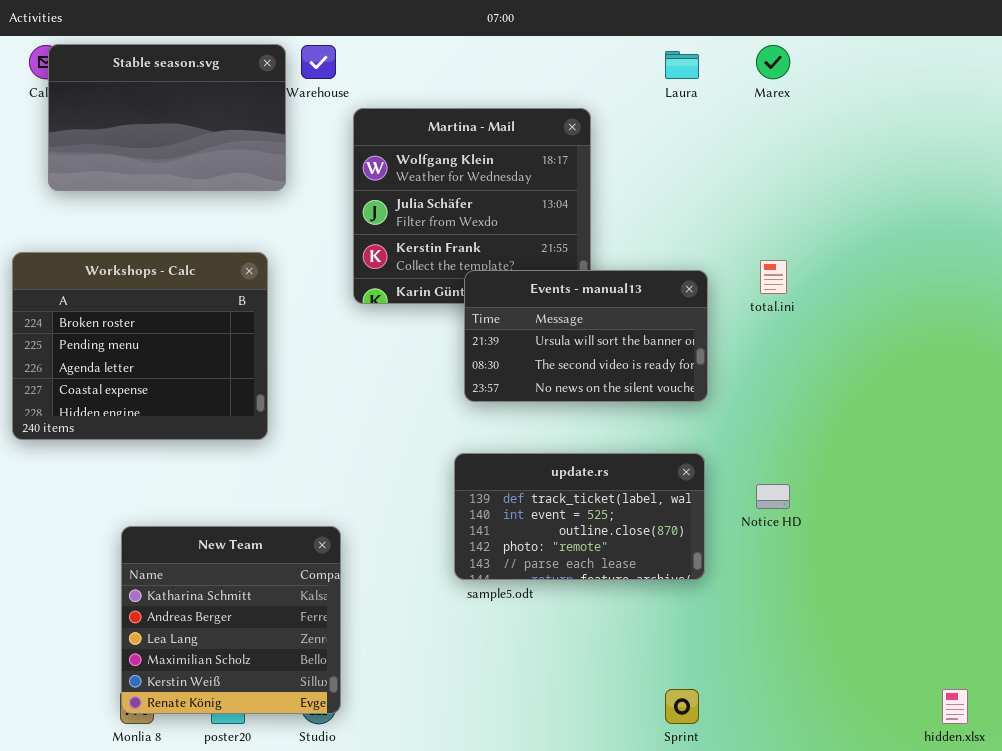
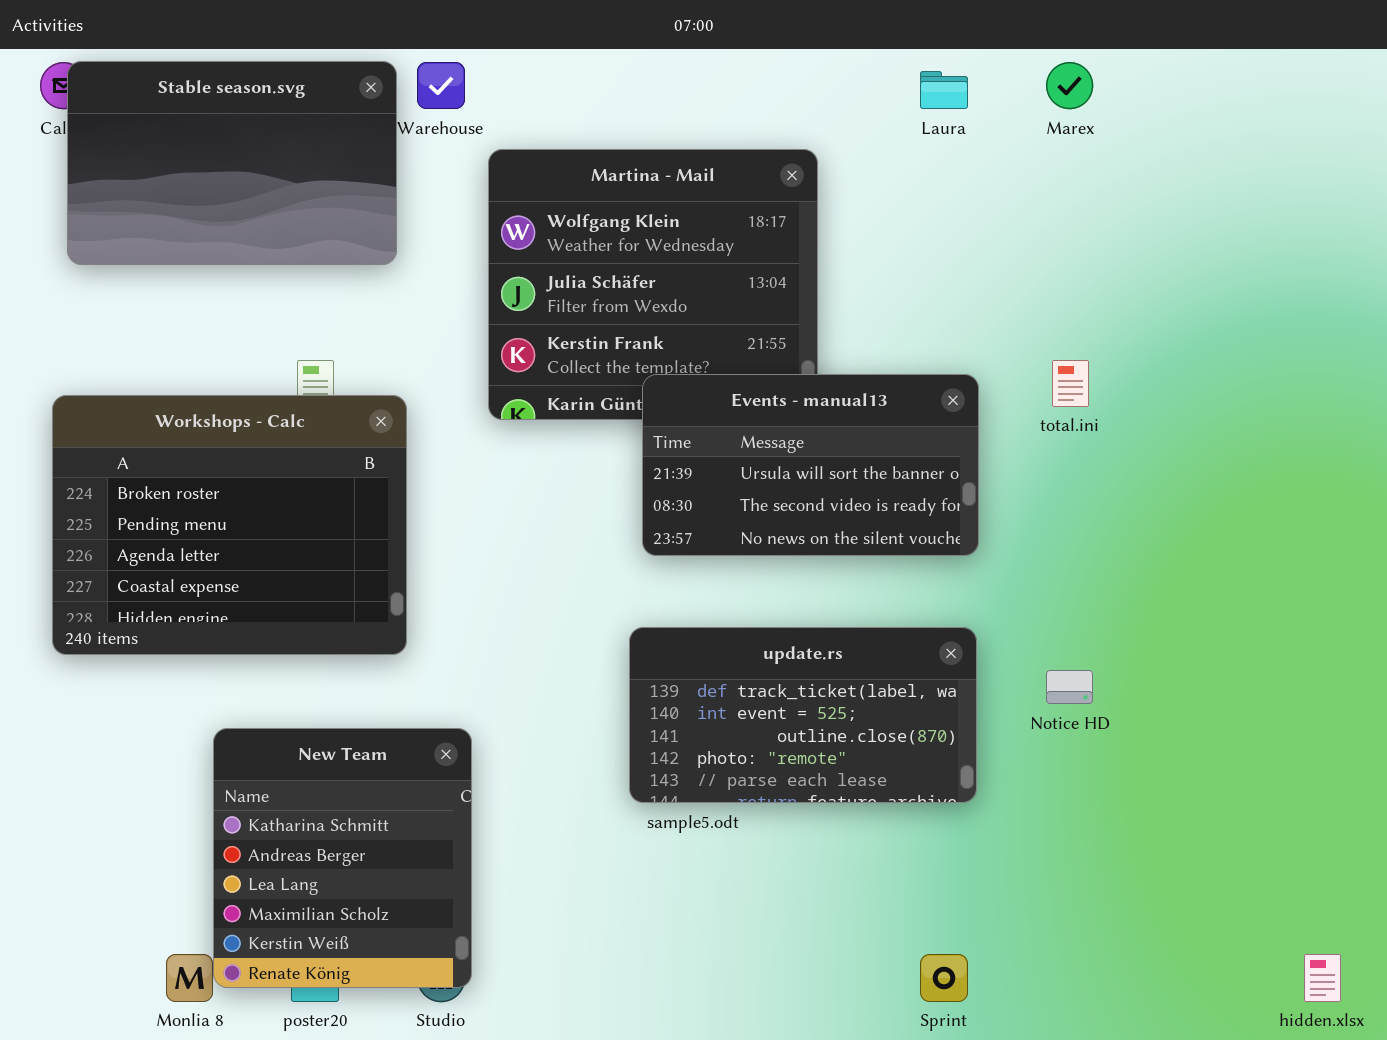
Workshops - Calc: [12,252,268,440] -> [52,395,407,655], moved
New Team: [121,526,341,714] -> [213,728,472,988], resized

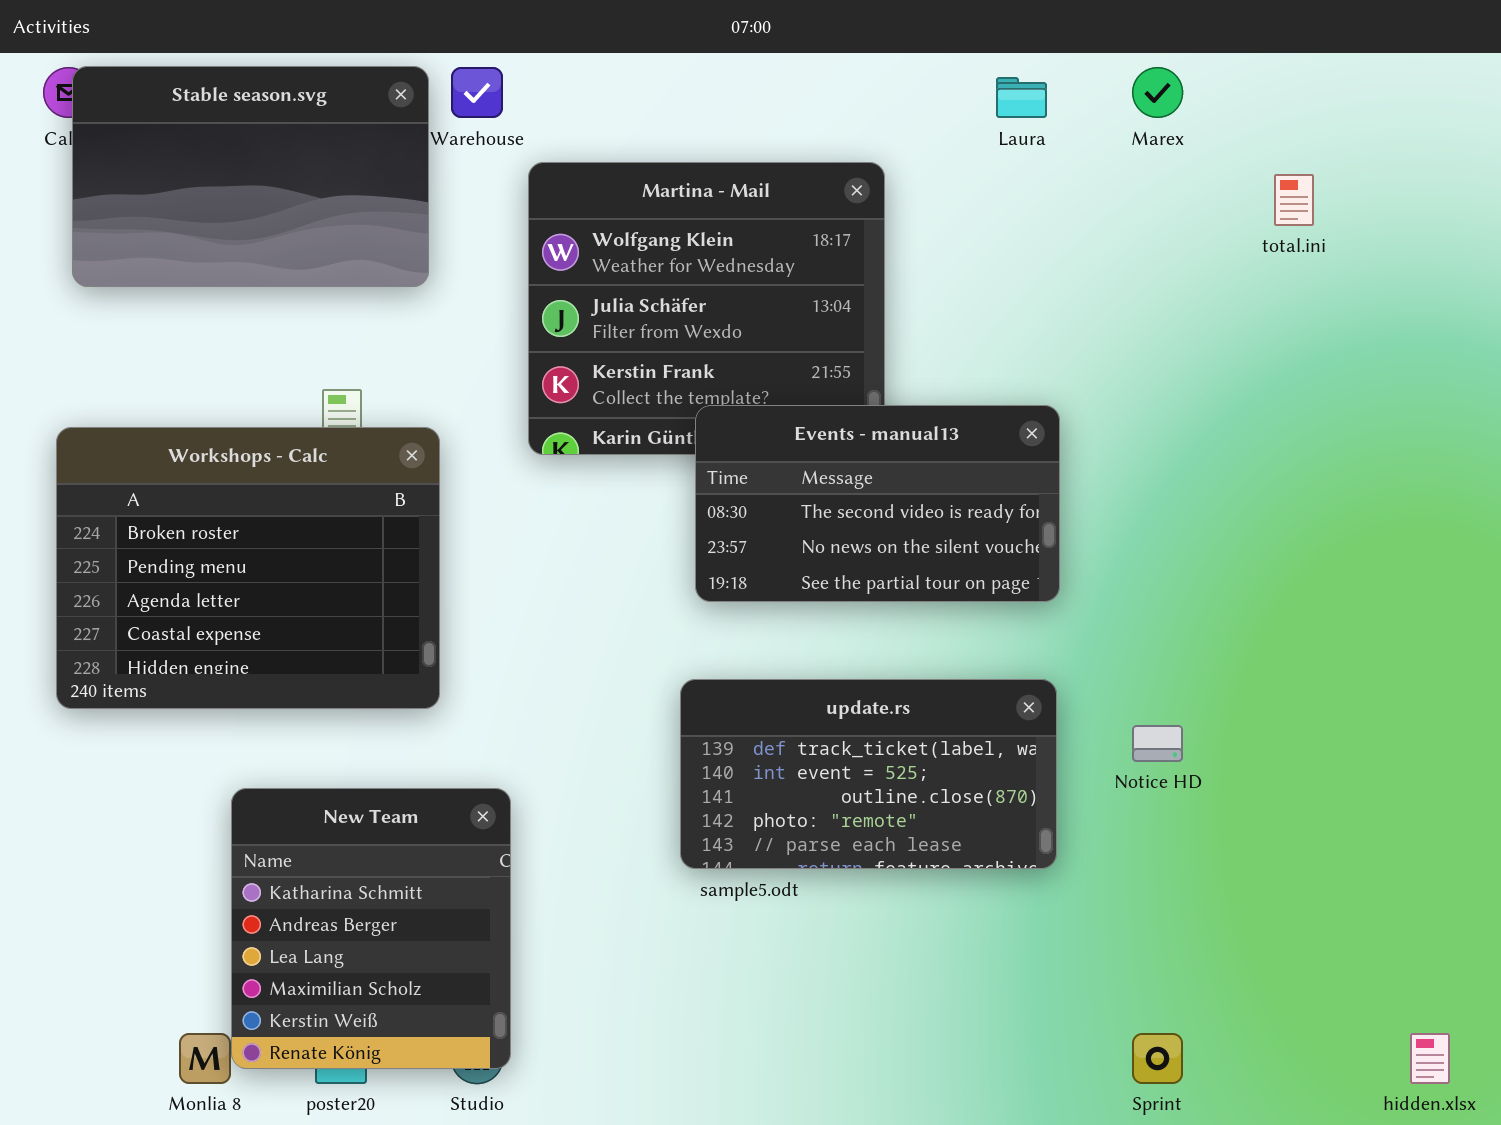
total.ini: [1052,360,1089,407] -> [1274,174,1314,226], moved
Events - manual13: [642,374,979,556] -> [695,405,1060,602], scrolled down 1 row
Sprint: [920,954,968,1002] -> [1132,1033,1183,1084], moved

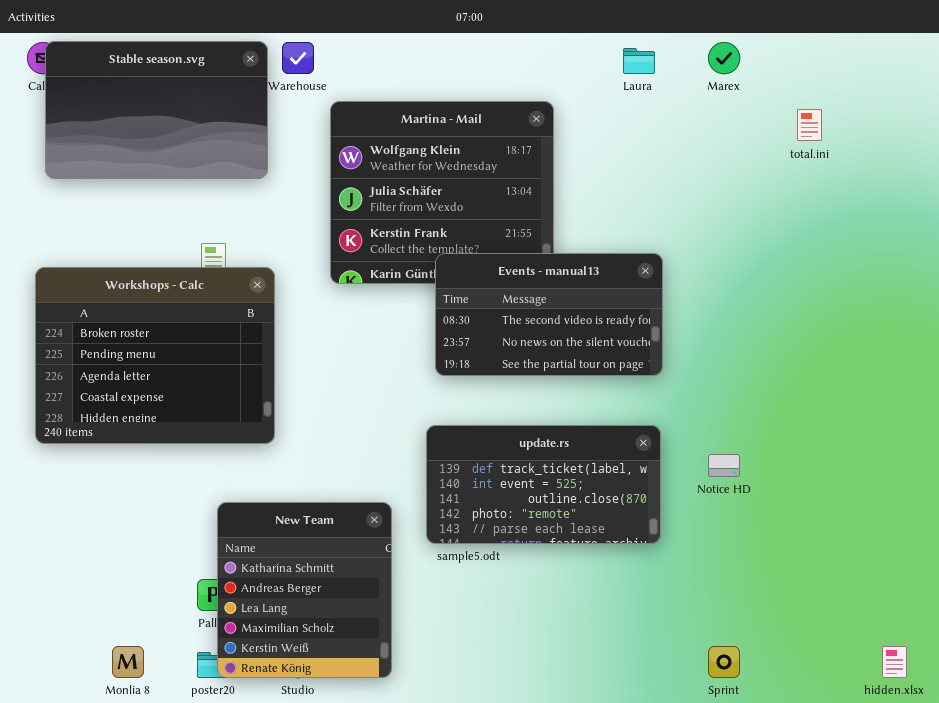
New Team: [231,788,511,1069] -> [217,502,392,678], moved

